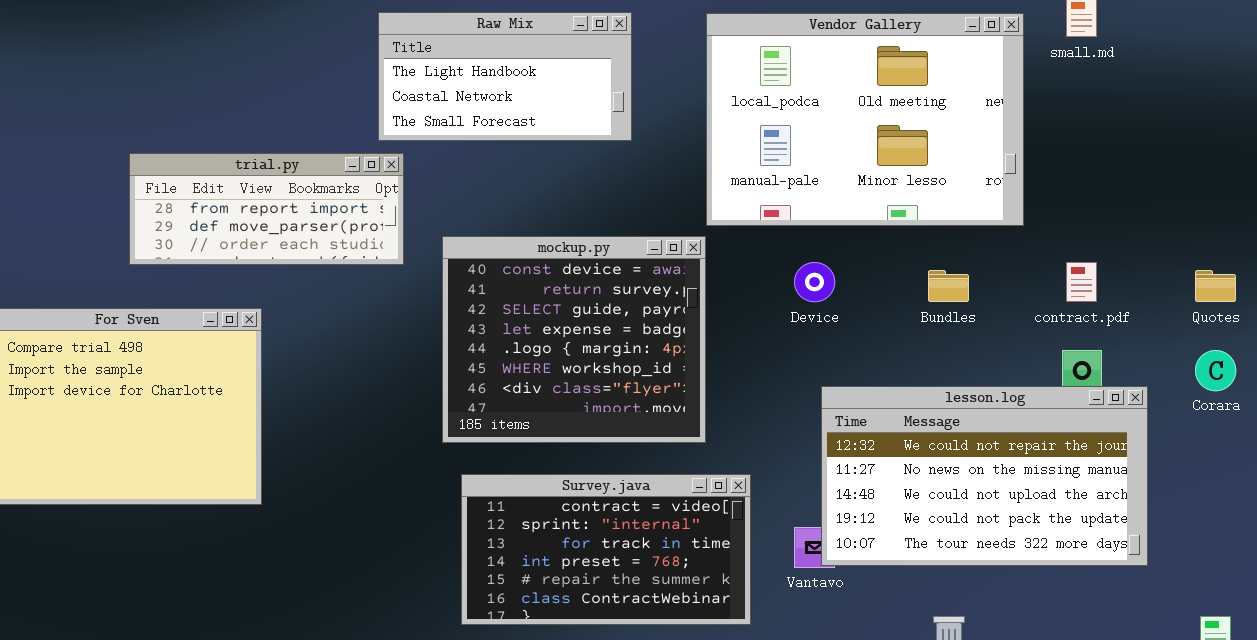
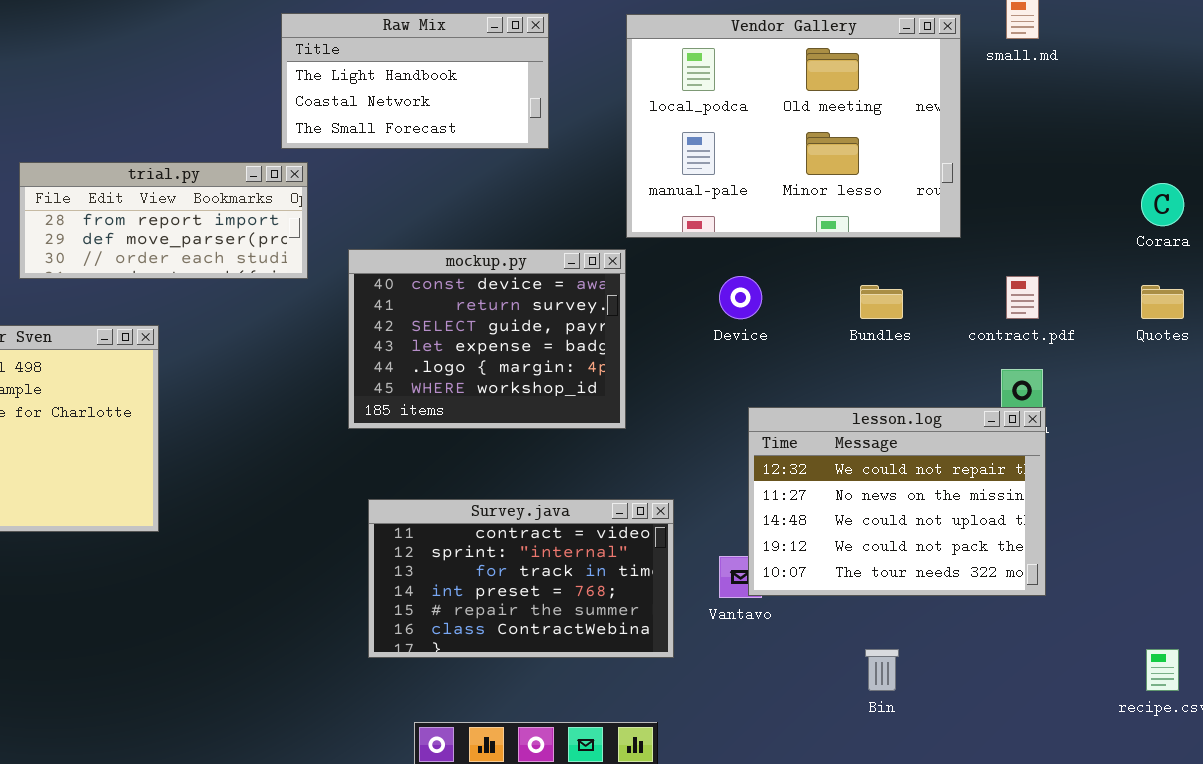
mockup.py: [442,236,706,443] -> [348,249,626,429], resized
Corara: [1195,350,1236,391] -> [1141,183,1184,226], moved
lesson.log: [821,386,1148,566] -> [748,407,1046,596], resized

